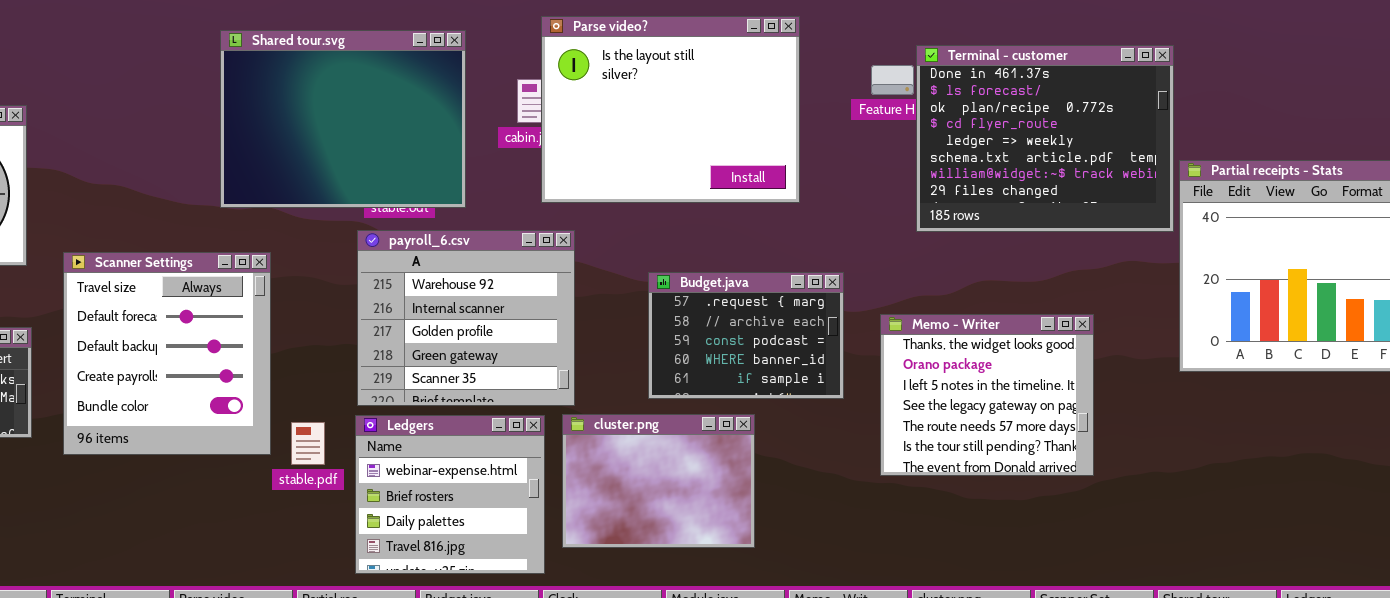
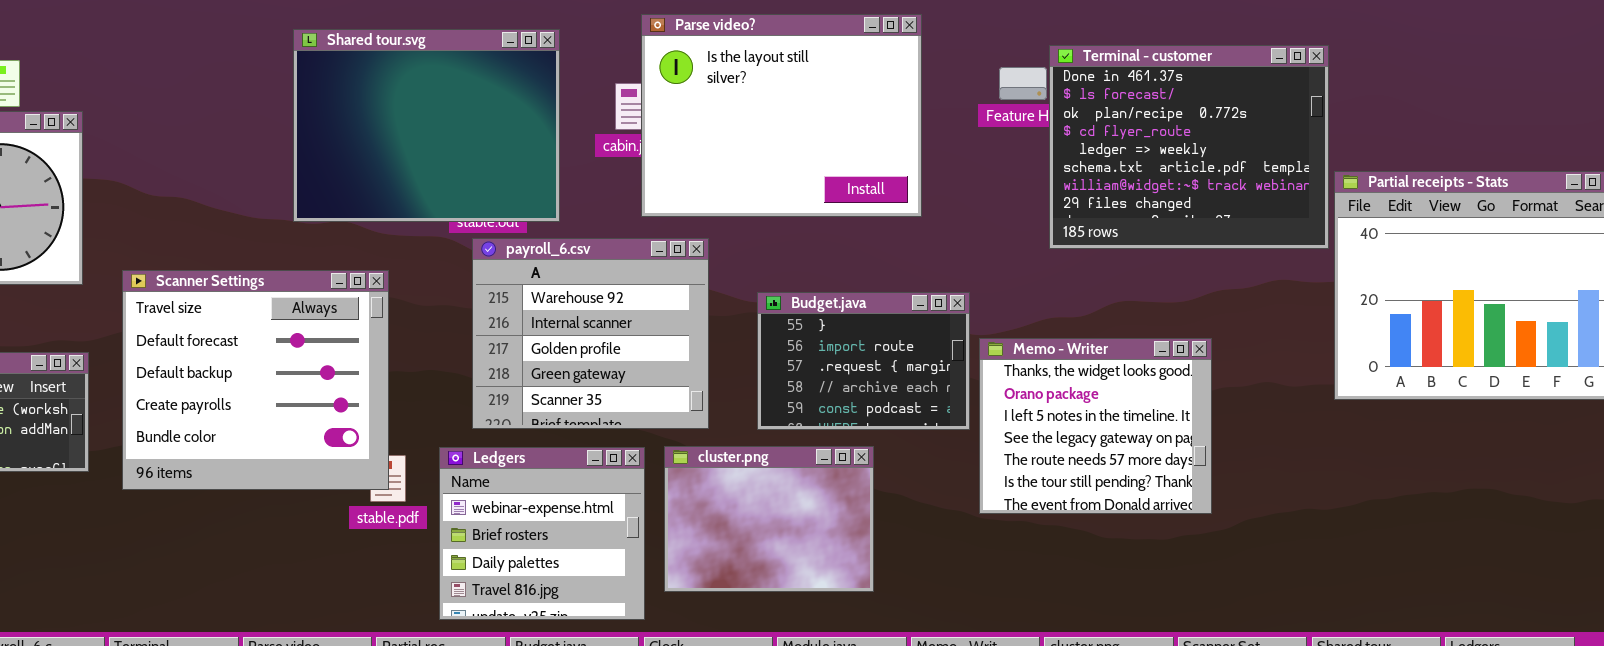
payroll_6.csv: [357,230,575,406] -> [472,238,709,429], moved
Scanner Settings: [63,252,271,455] -> [122,270,389,490], resized
Budget.java: [648,272,844,399] -> [757,292,970,430], scrolled up 2 rows
Memo - Writer: [880,314,1094,476] -> [979,338,1212,514], moved

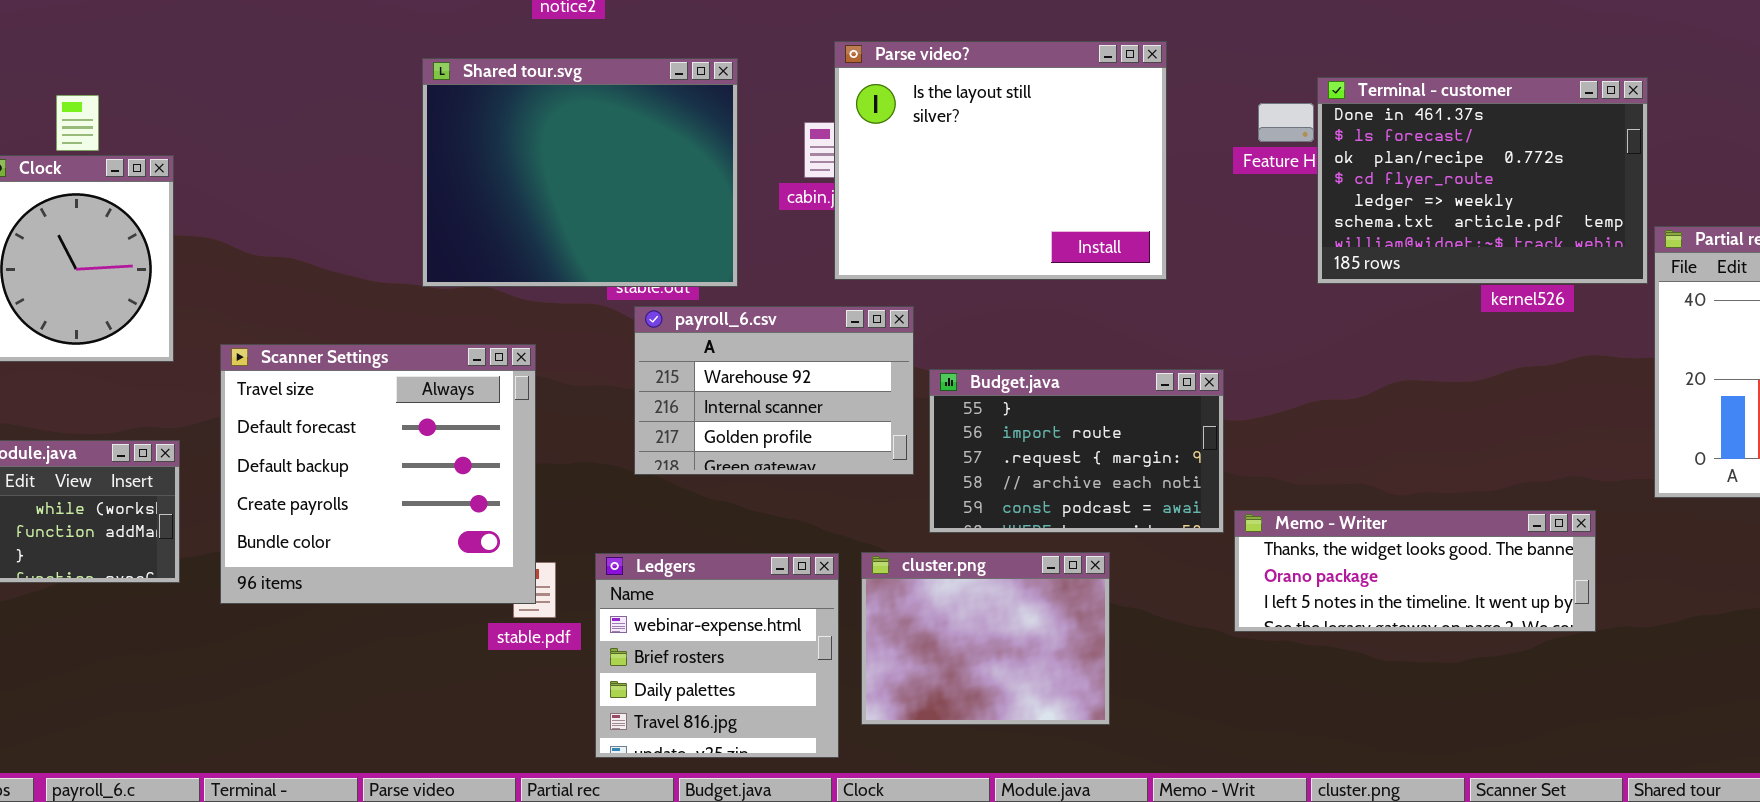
Terminal - customer: [1049,45,1329,249] -> [1317,77,1648,284], resized
payroll_6.csv: [472,238,709,429] -> [634,306,914,475], resized
Budget.java: [757,292,970,430] -> [929,369,1224,533], resized
Memo - Writer: [979,338,1212,514] -> [1234,510,1596,632], resized

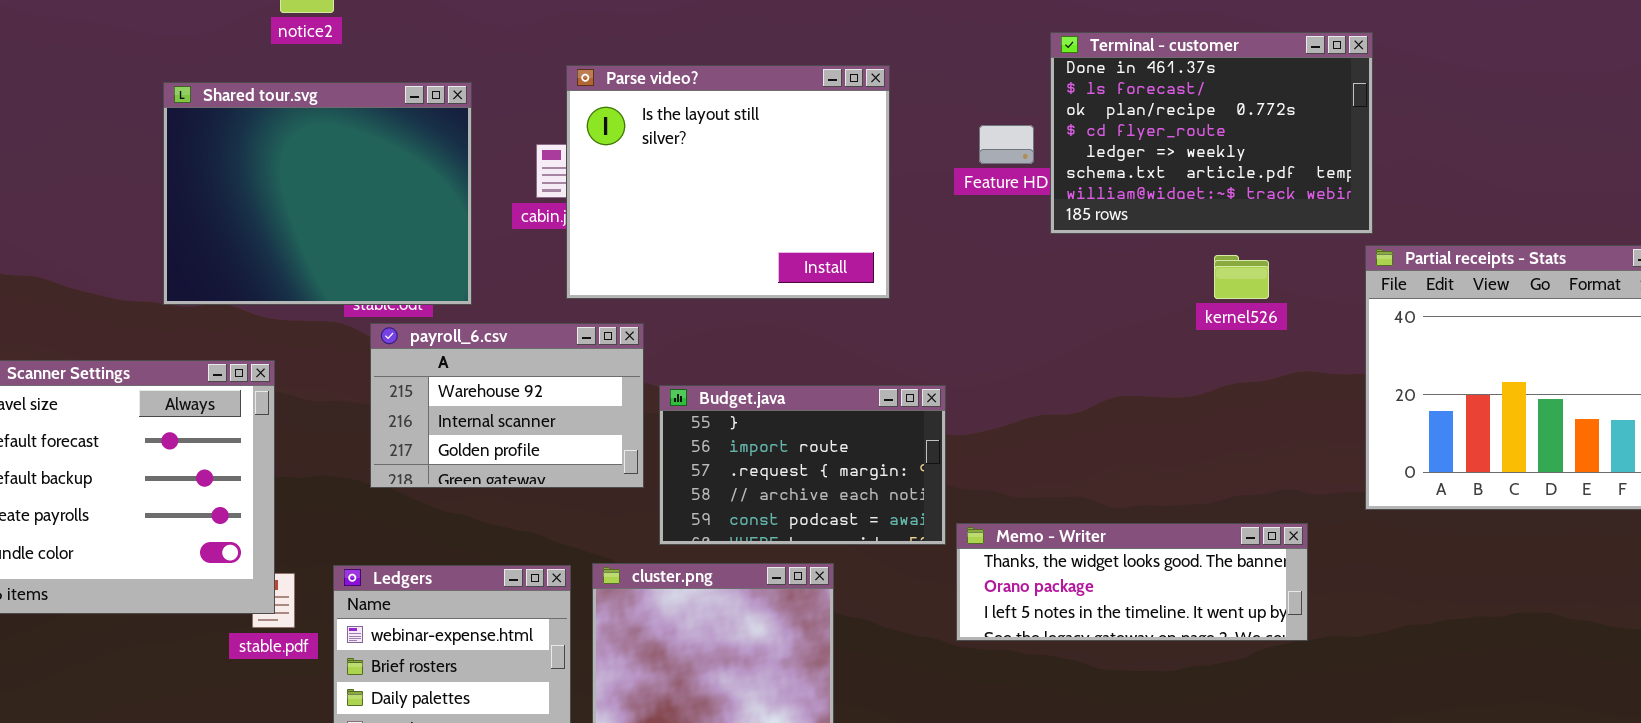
Terminal - customer: [1317,77,1648,284] -> [1050,32,1373,234], moved

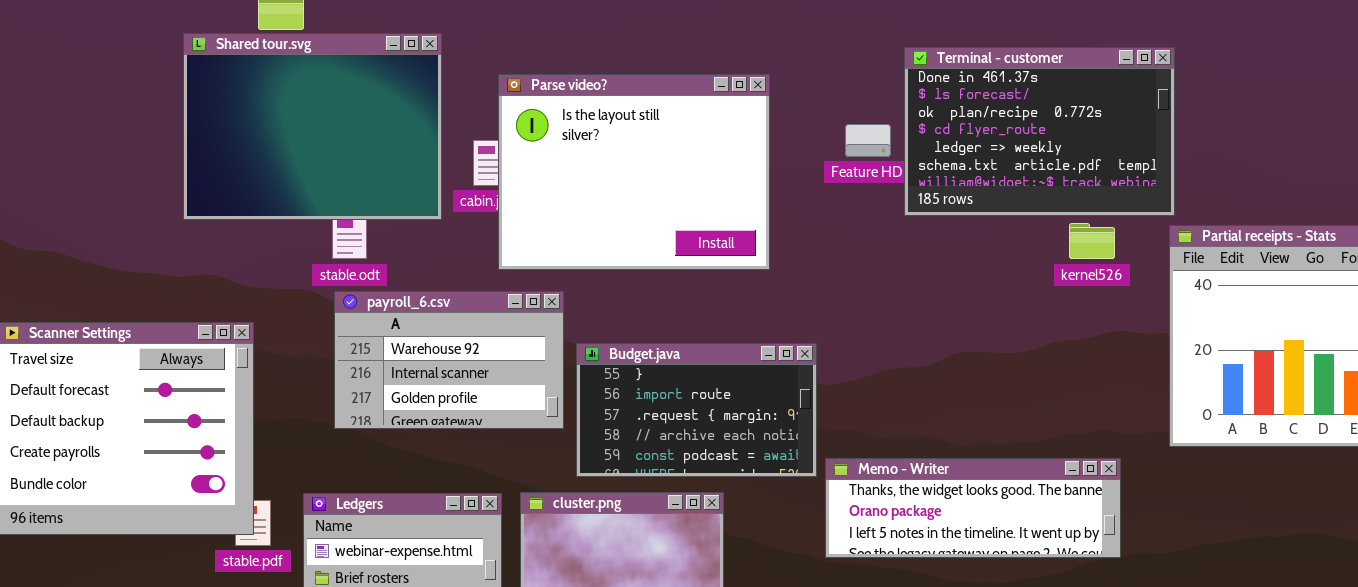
Shared tour.svg: [163,82,472,305] -> [183,33,442,220], moved
kernel526: [1214,255,1269,299] -> [1069,223,1115,259], moved

